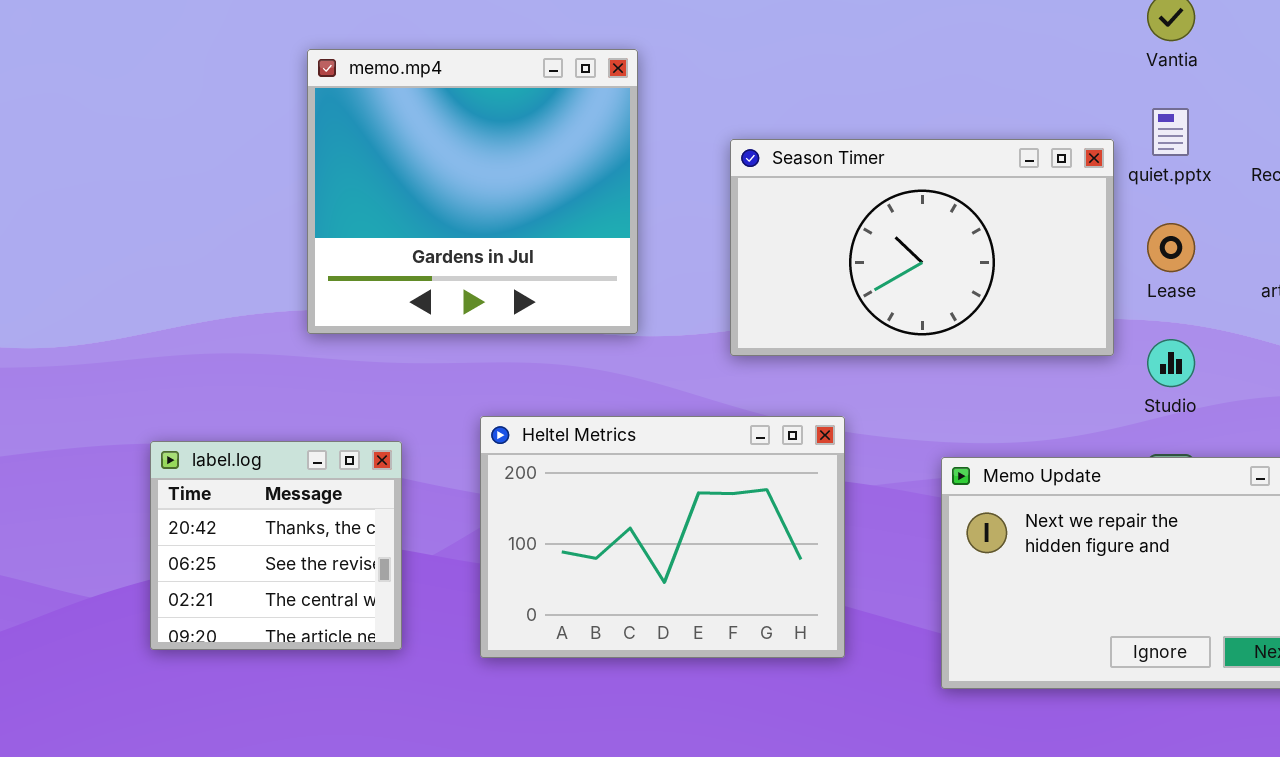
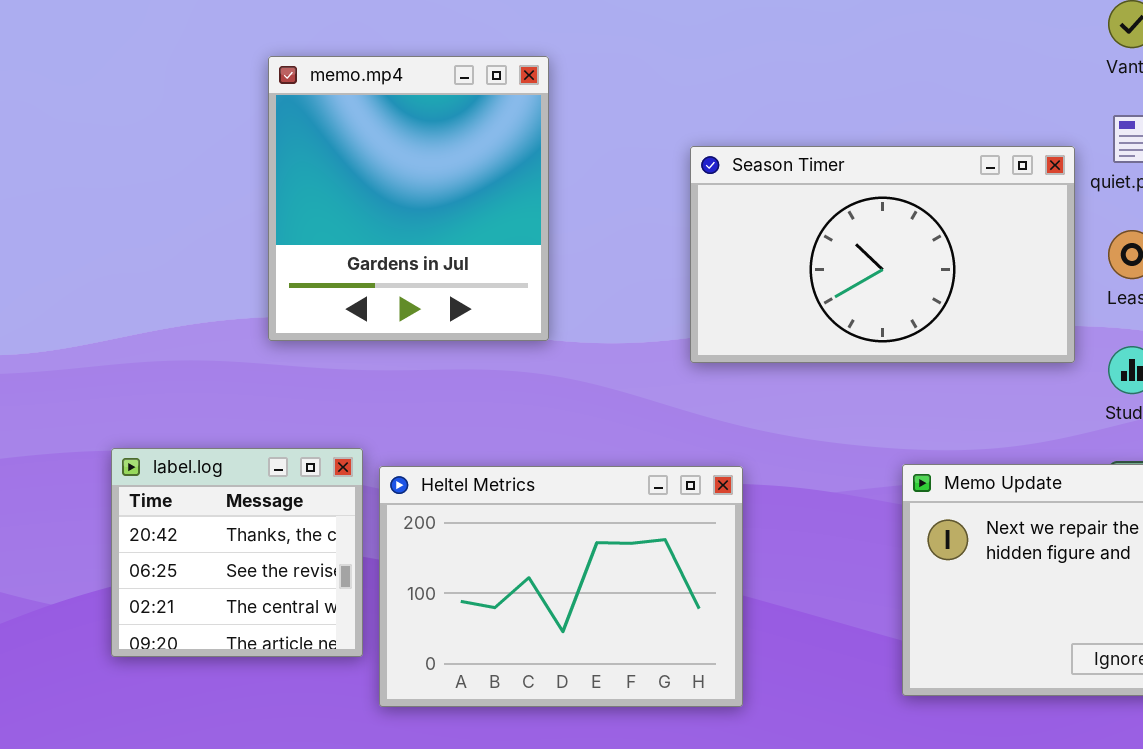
memo.mp4: [307,49,638,334] -> [268,56,549,341], resized
Heltel Metrics: [480,416,845,658] -> [379,466,743,707], moved

